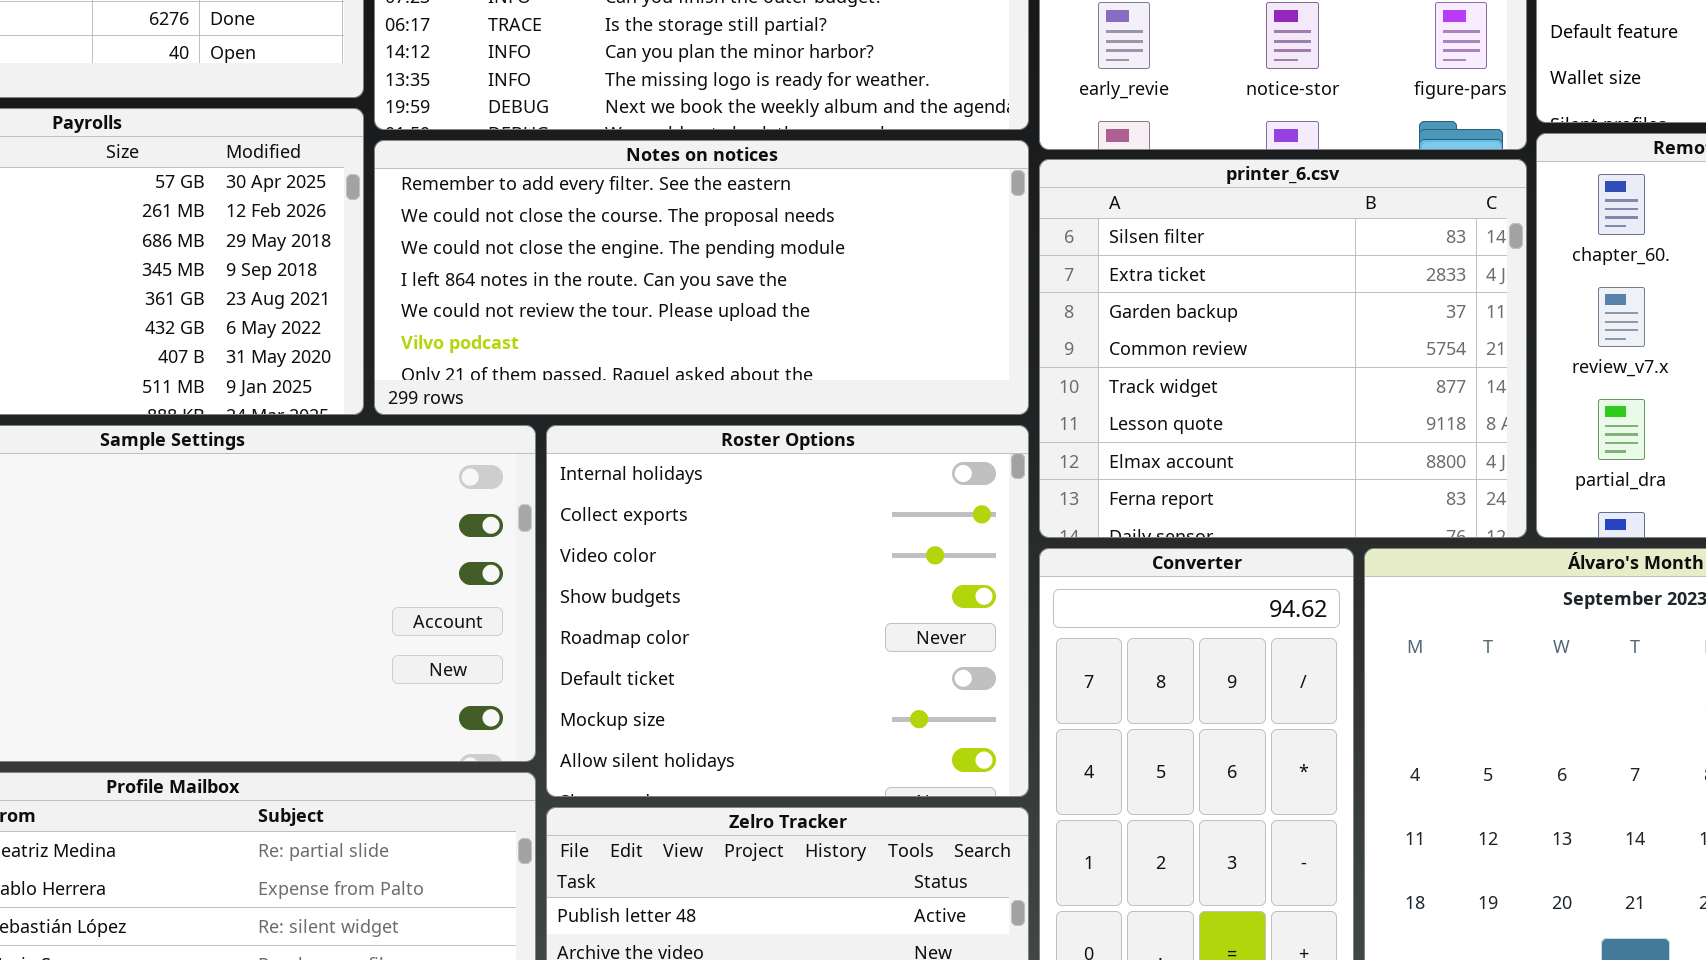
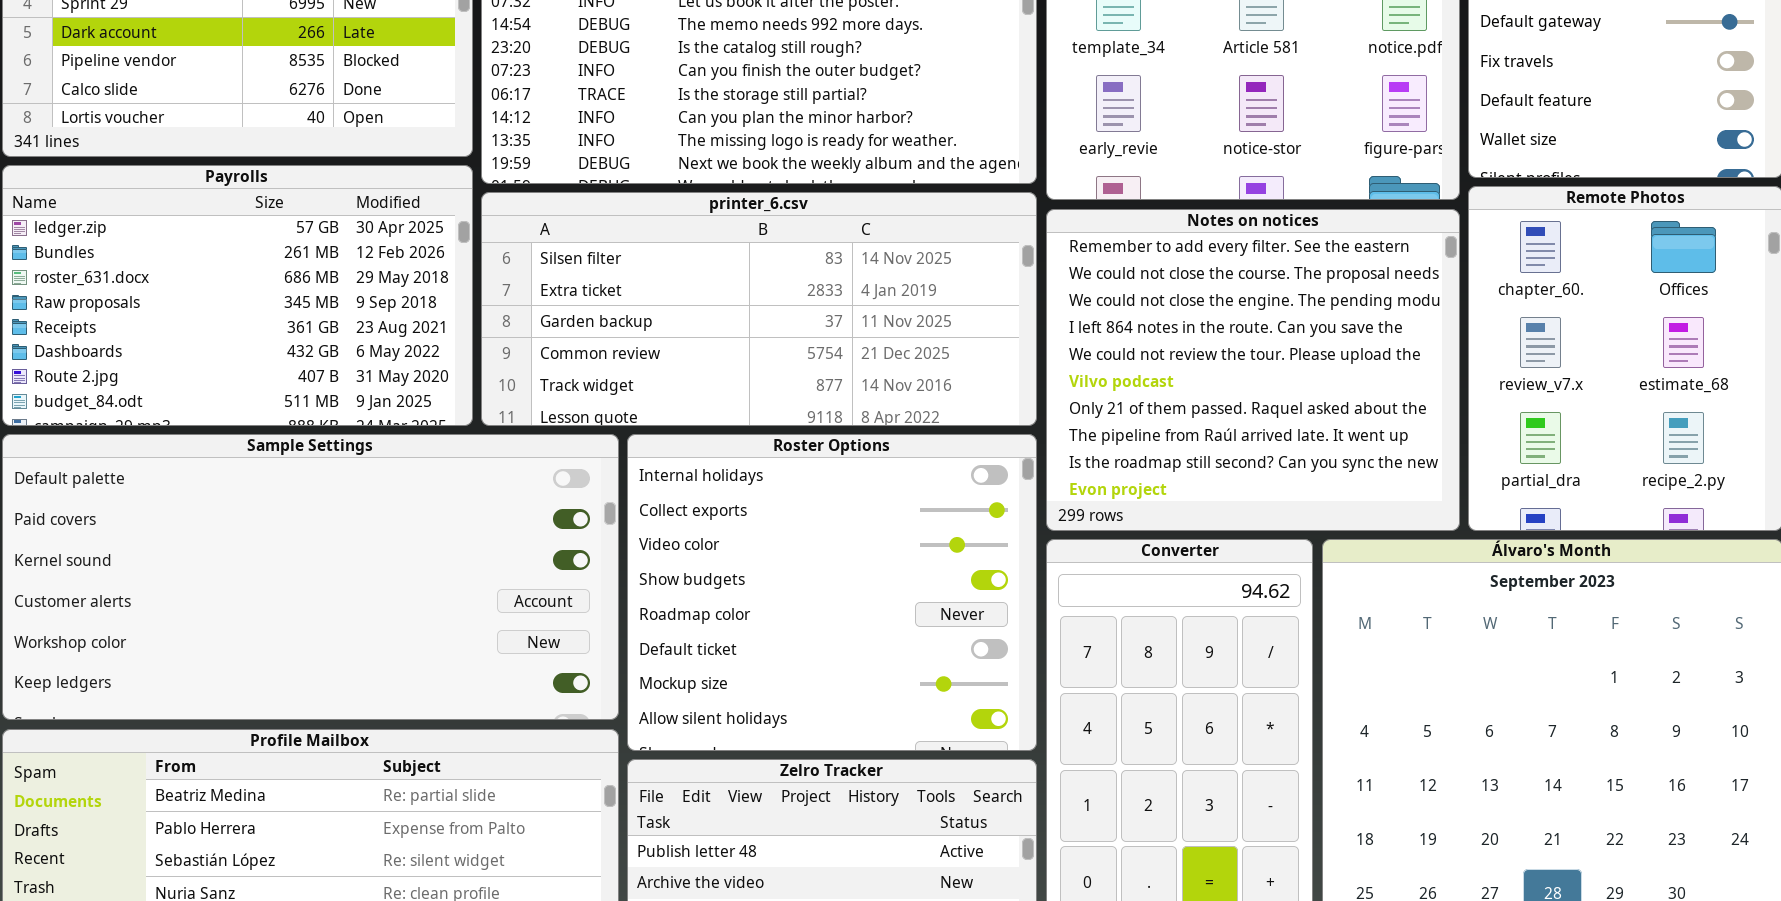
Notes on notices: [374,140,1029,415] -> [1046,209,1460,531], moved, resized
printer_6.csv: [1039,159,1527,538] -> [481,192,1037,426], moved, resized

